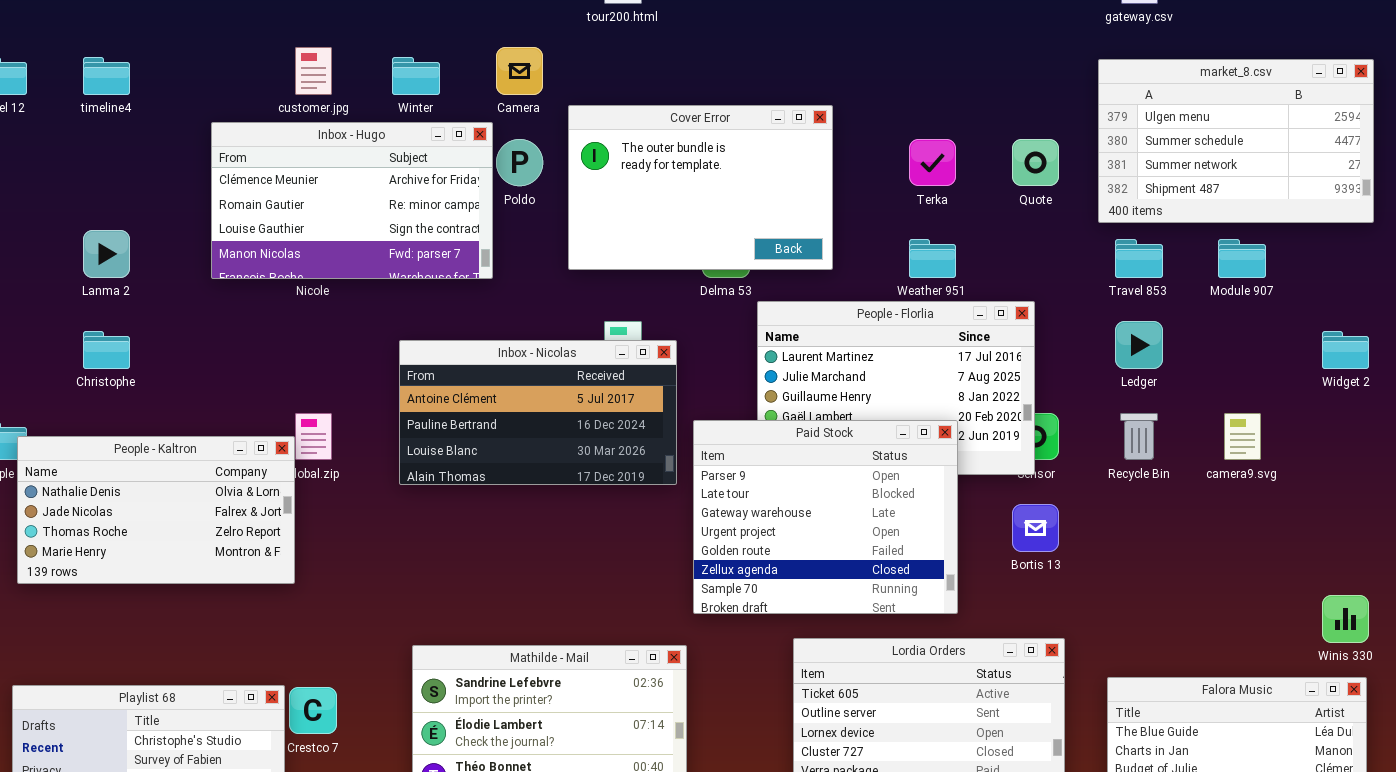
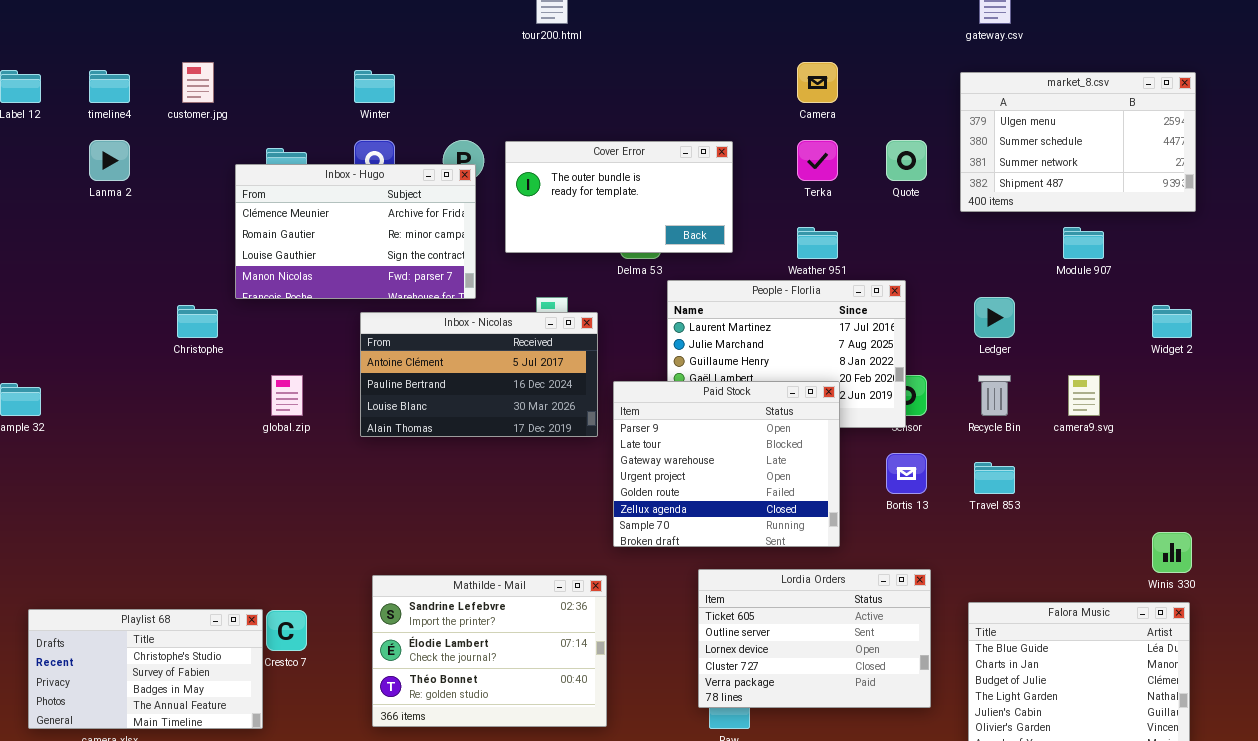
customer.jpg: [295,47,332,95] -> [182,62,214,103], moved
Camera: [496,47,543,95] -> [797,62,838,103], moved
Cover Error: [568,105,833,270] -> [505,141,733,253], resized
Inbox - Hugo: [211,122,493,279] -> [235,164,476,299], moved
Lanma 2: [83,230,130,278] -> [89,140,130,181], moved
Travel 853: [1115,239,1163,278] -> [974,462,1015,494], moved
Christophe: [83,331,130,369] -> [177,305,218,338], moved
People - Kaltron: [17,436,295,584] -> none, closed

